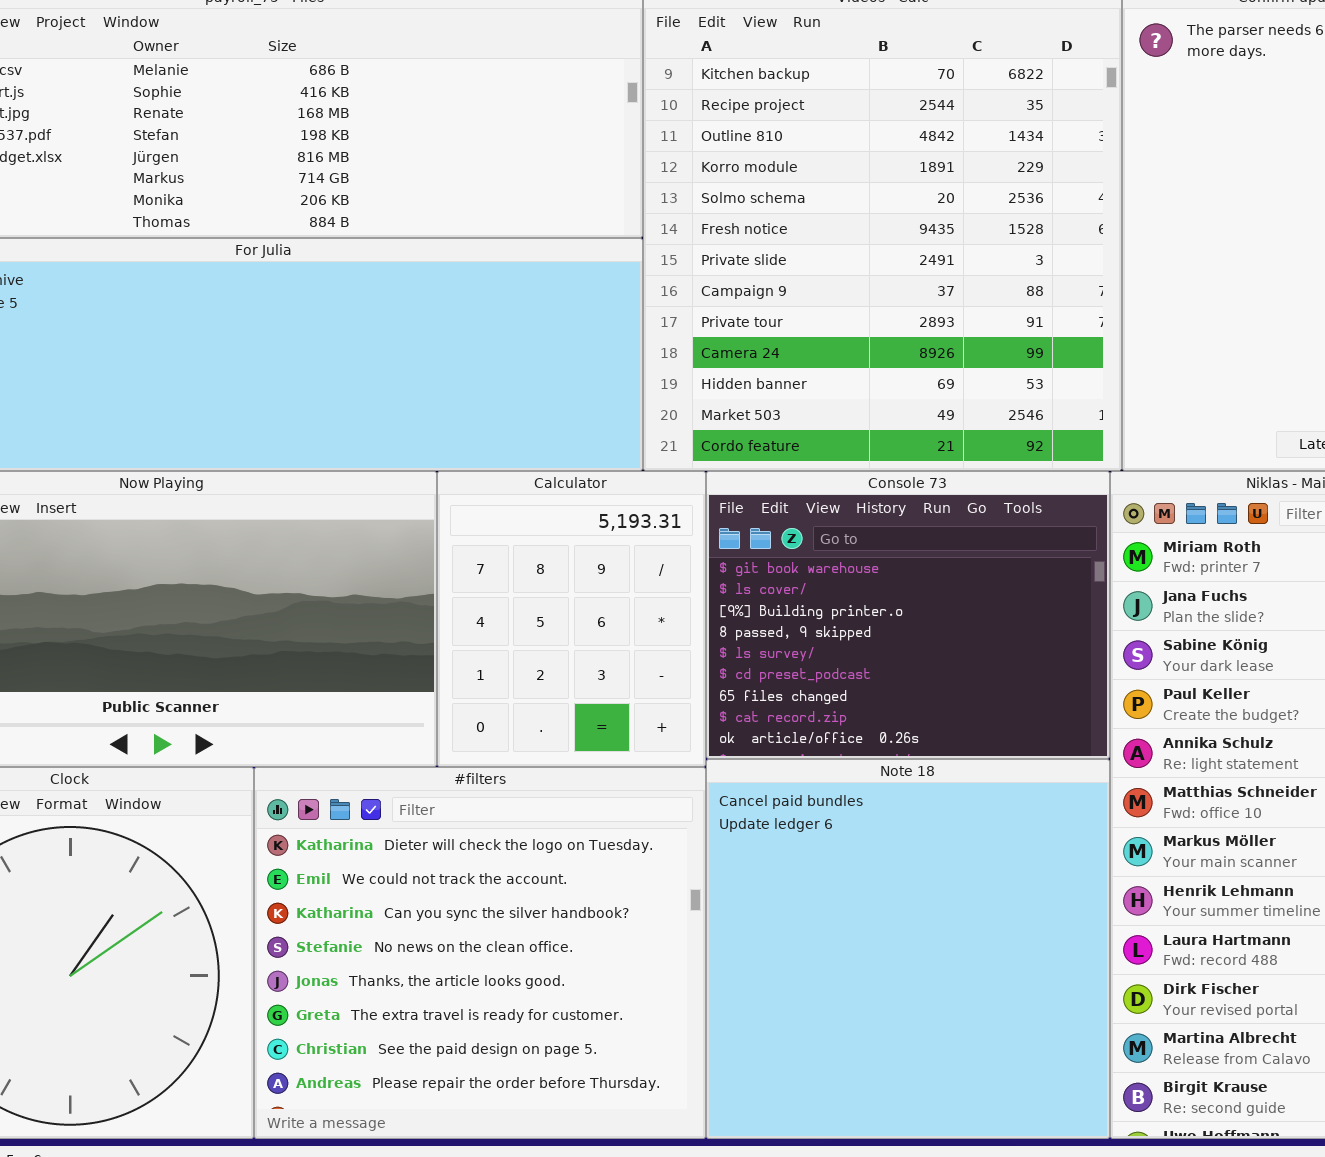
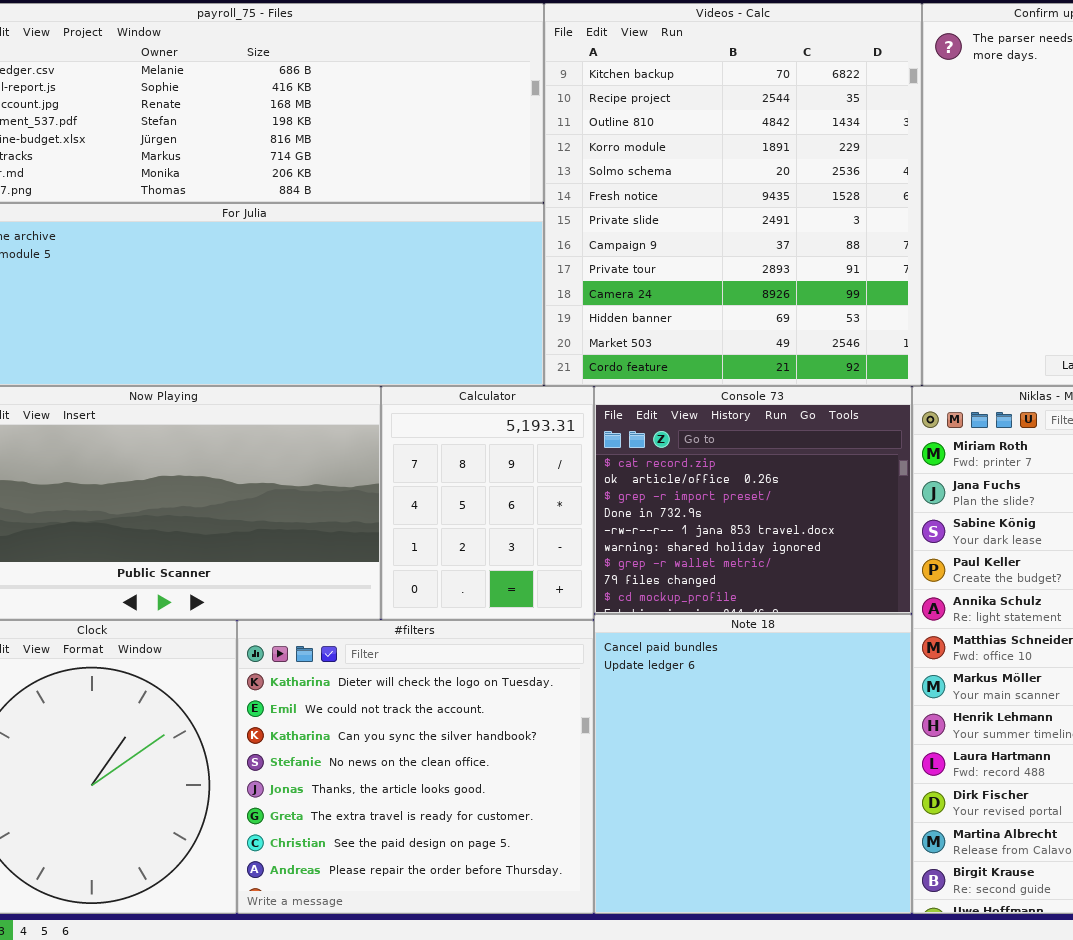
Console 73: [706,471,1110,759] -> [594,386,912,614], scrolled down 7 rows

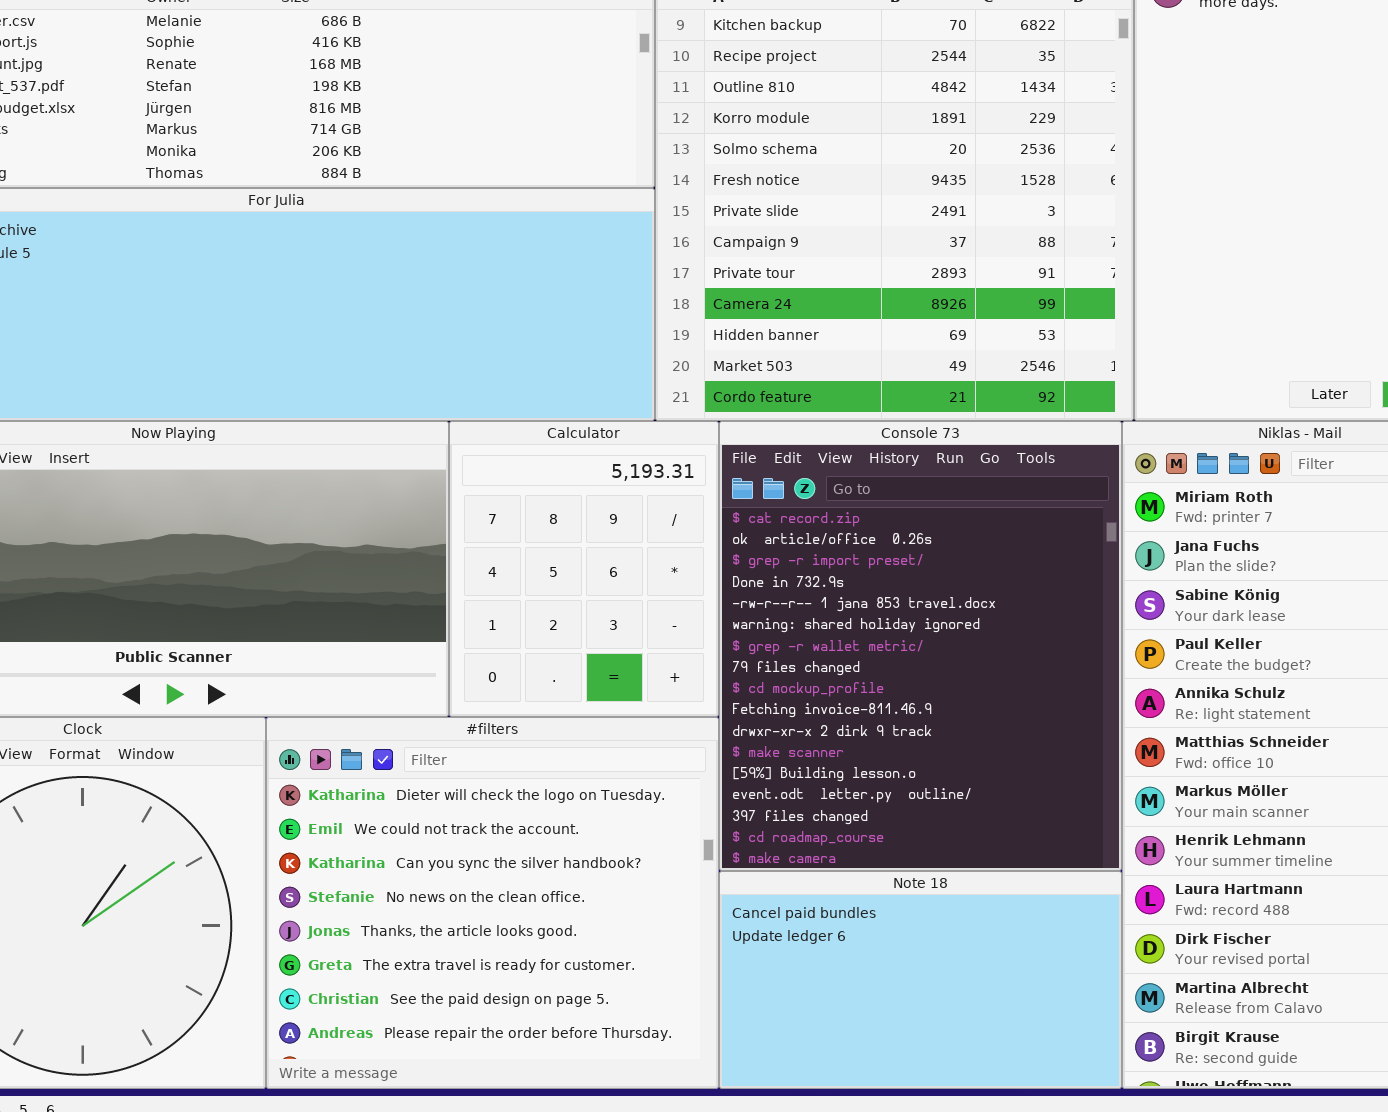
Console 73: [594,386,912,614] -> [719,421,1122,871], resized
Note 18: [594,614,912,914] -> [719,871,1122,1089], resized

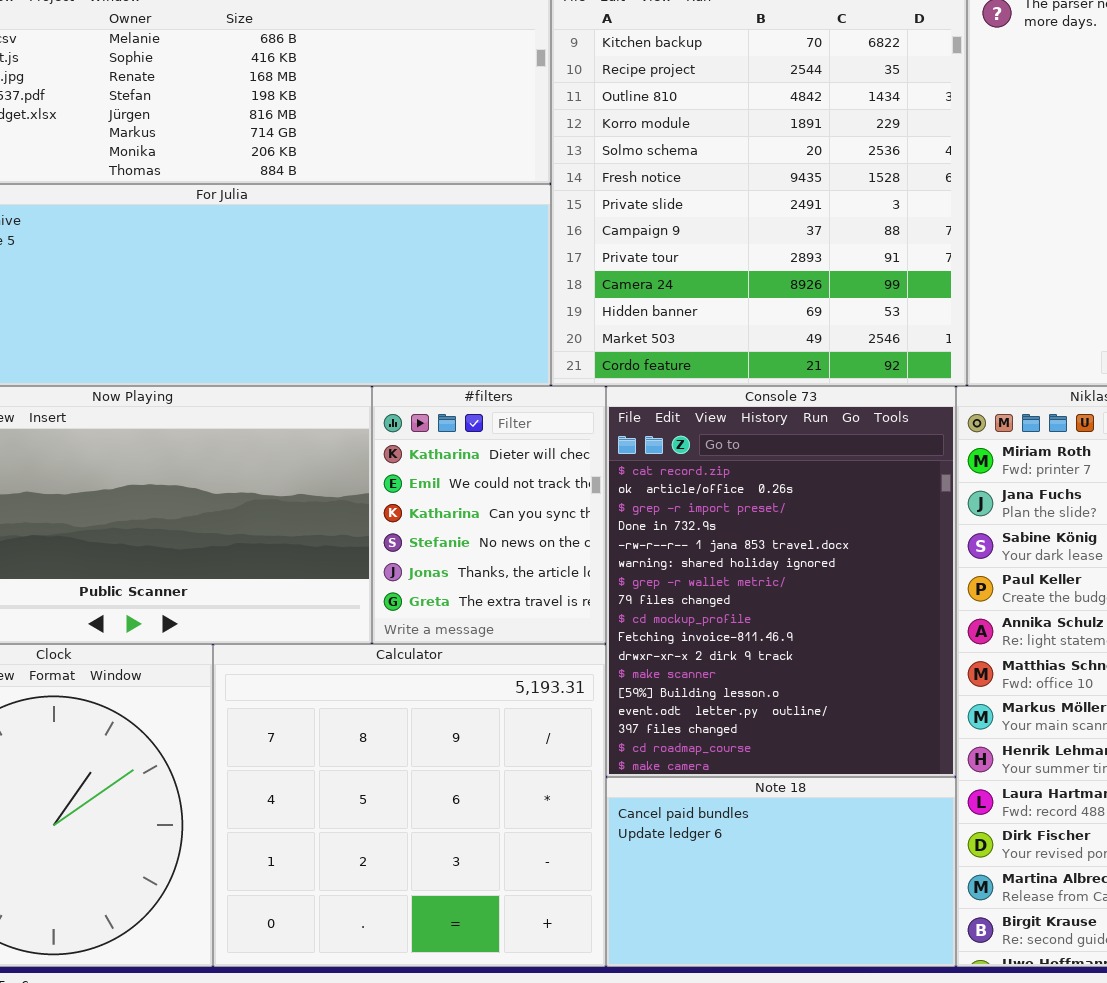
Calculator: [449,421,719,717] -> [213,644,606,967], moved, resized
#filters: [266,717,719,1089] -> [372,386,606,644], moved, resized

